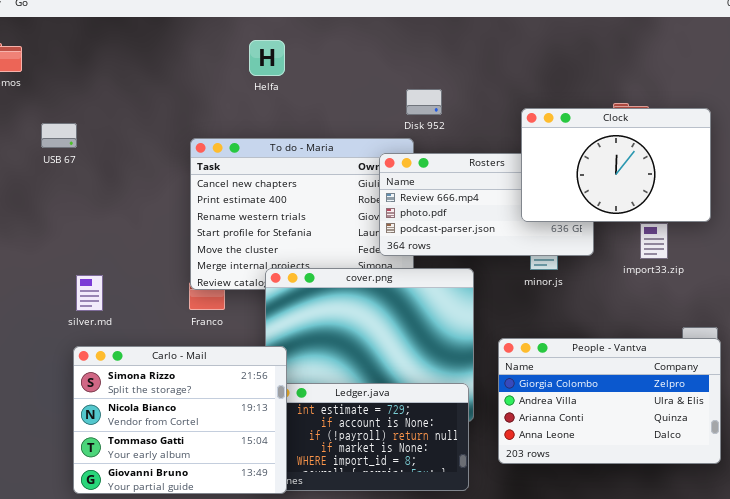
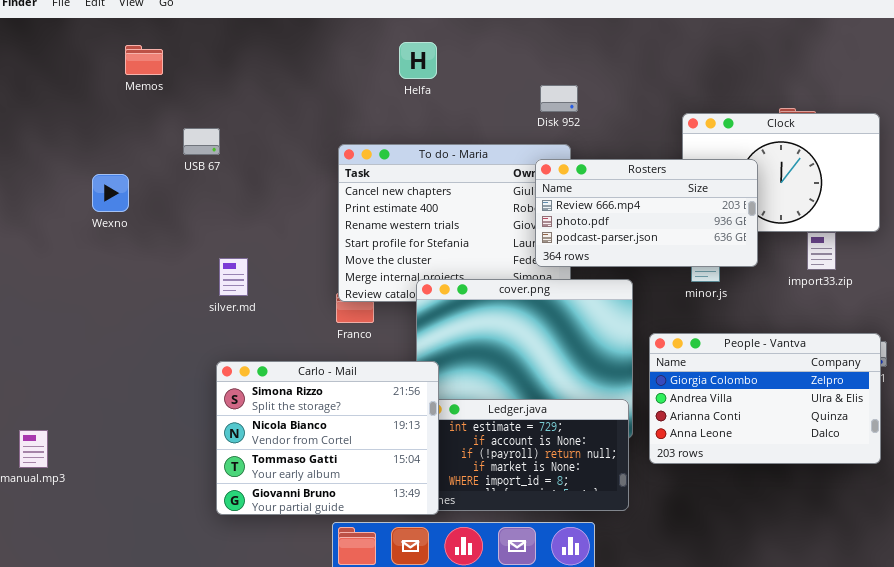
Disk 952: [406,89,442,115] -> [540,85,578,112], moved
Rosters: [379,153,594,256] -> [535,159,758,267], raised
silver.md: [76,275,103,311] -> [219,258,248,296], moved
People - Vantva: [498,338,721,464] -> [649,333,881,464], moved

